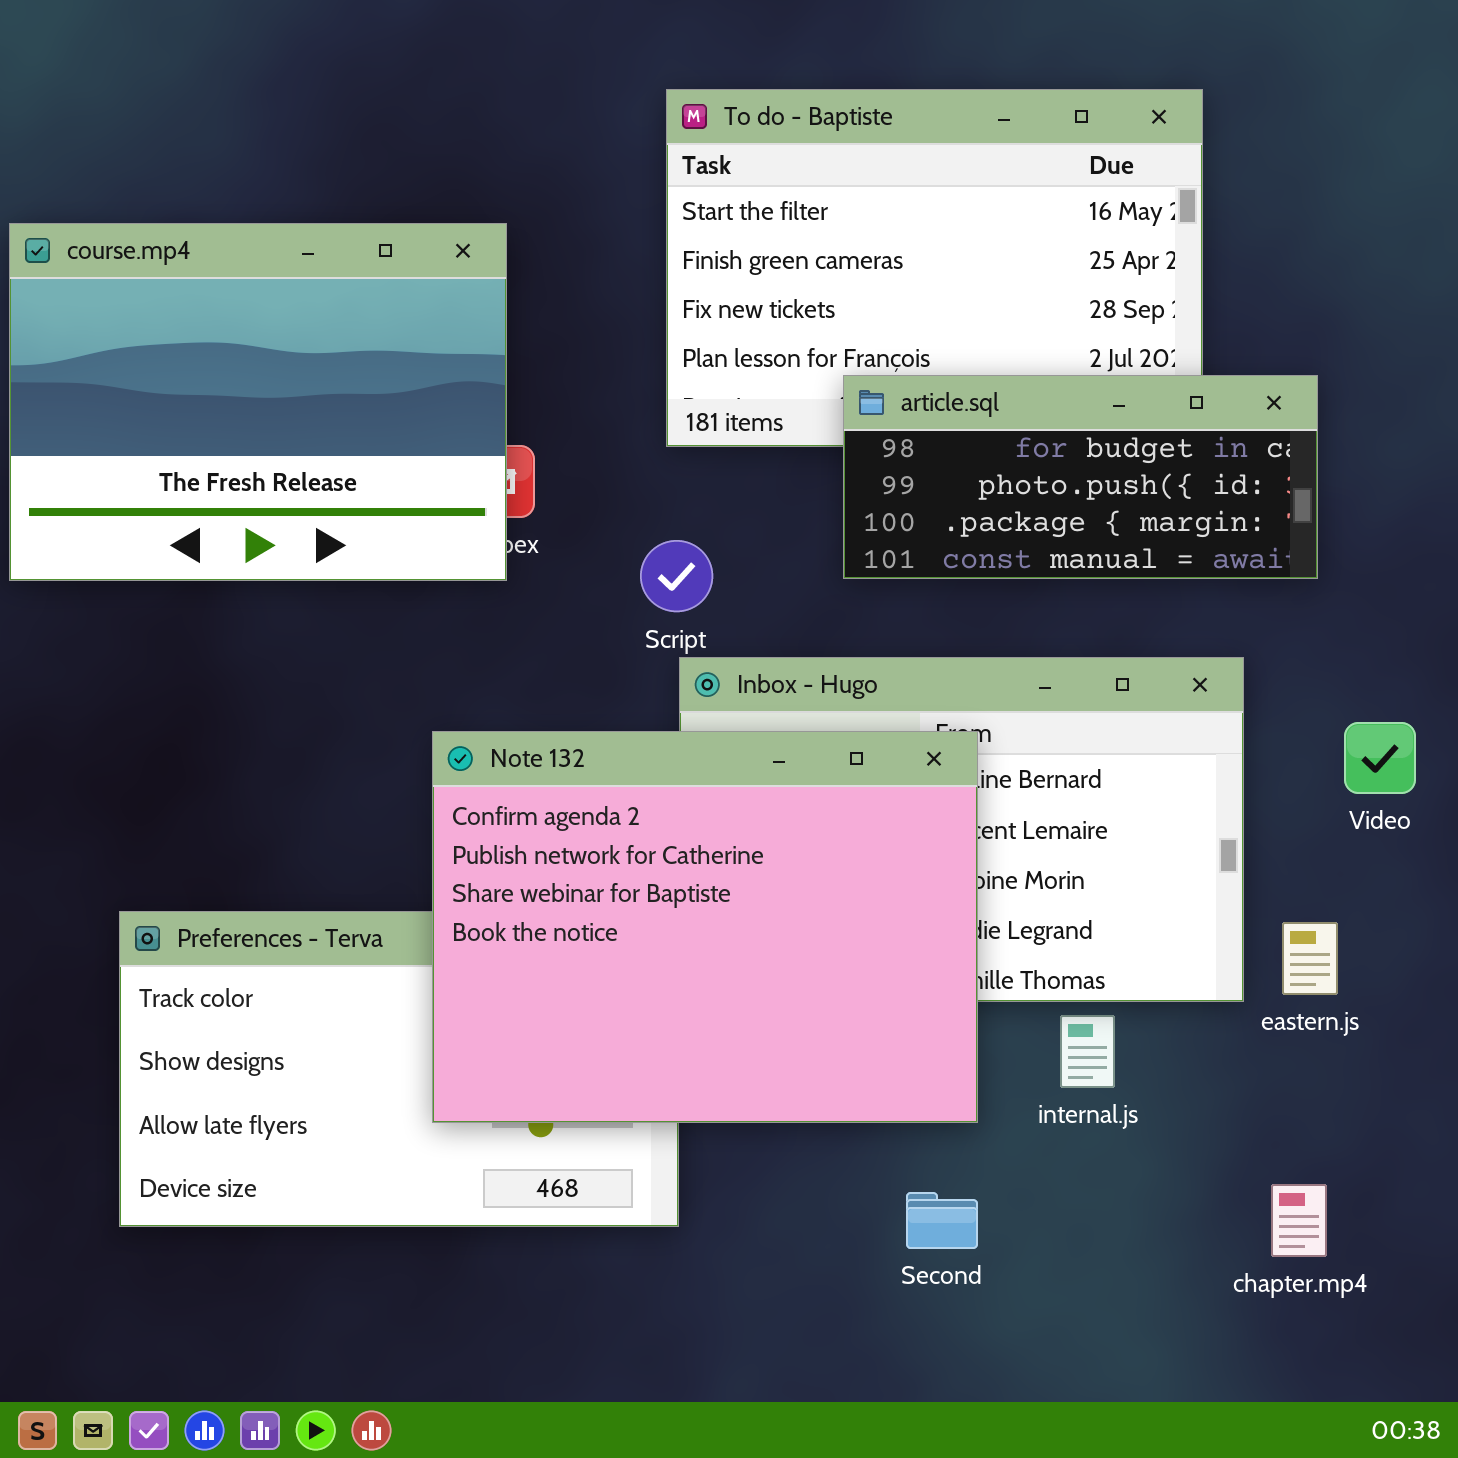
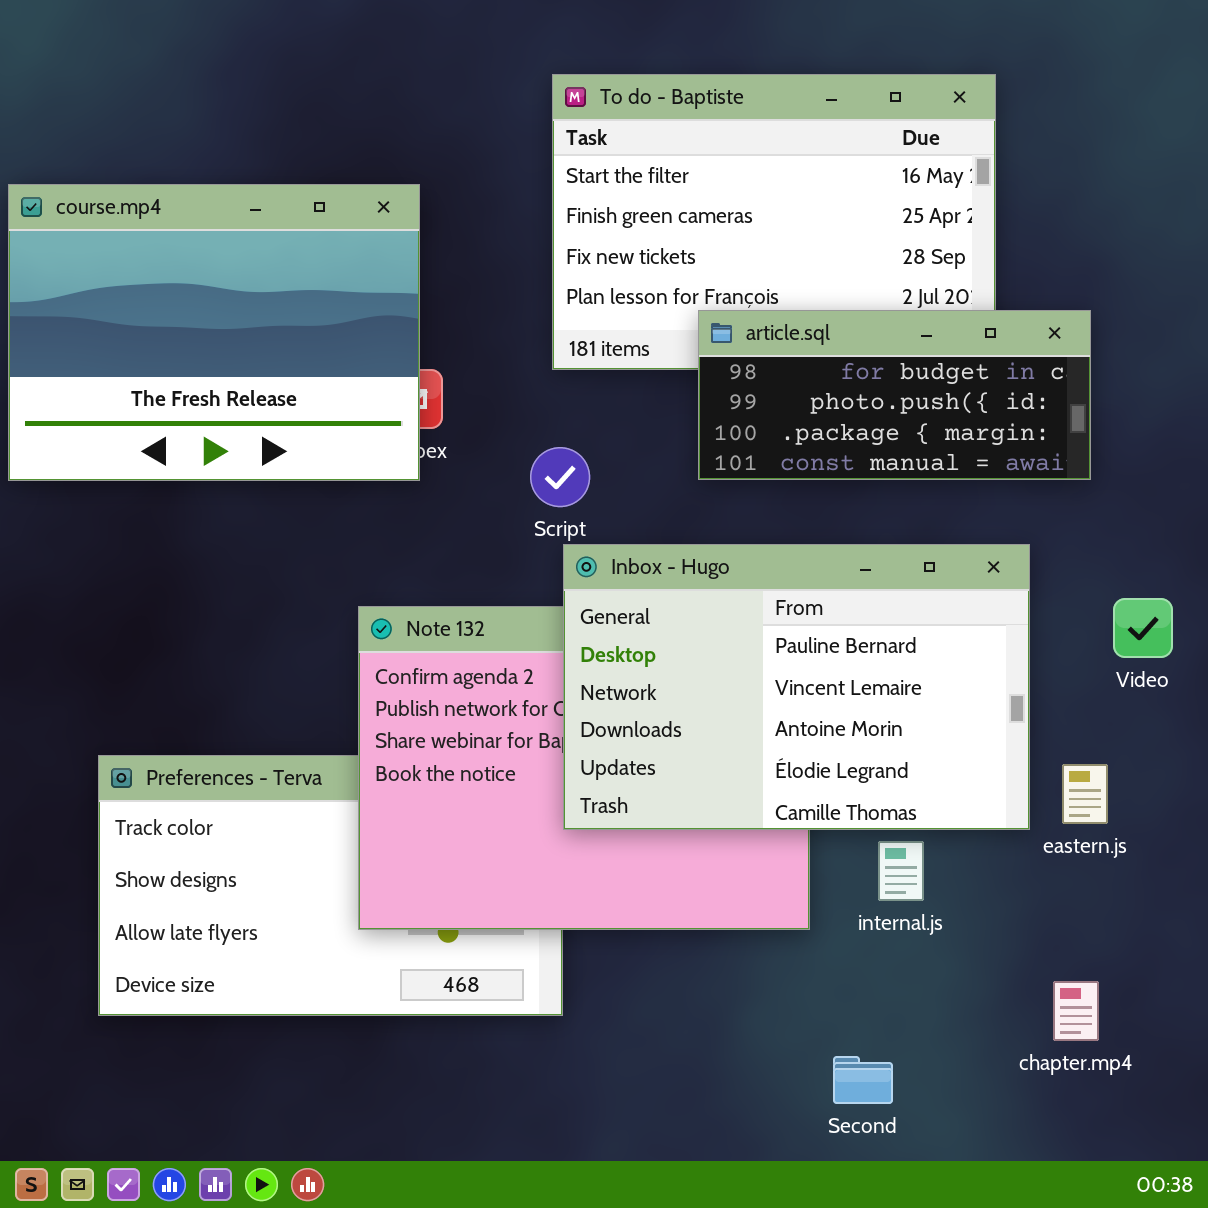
Inbox - Hugo: [679,657,1244,1002] -> [563,544,1030,830], raised
Second: [906,1192,978,1249] -> [833,1056,893,1104], moved

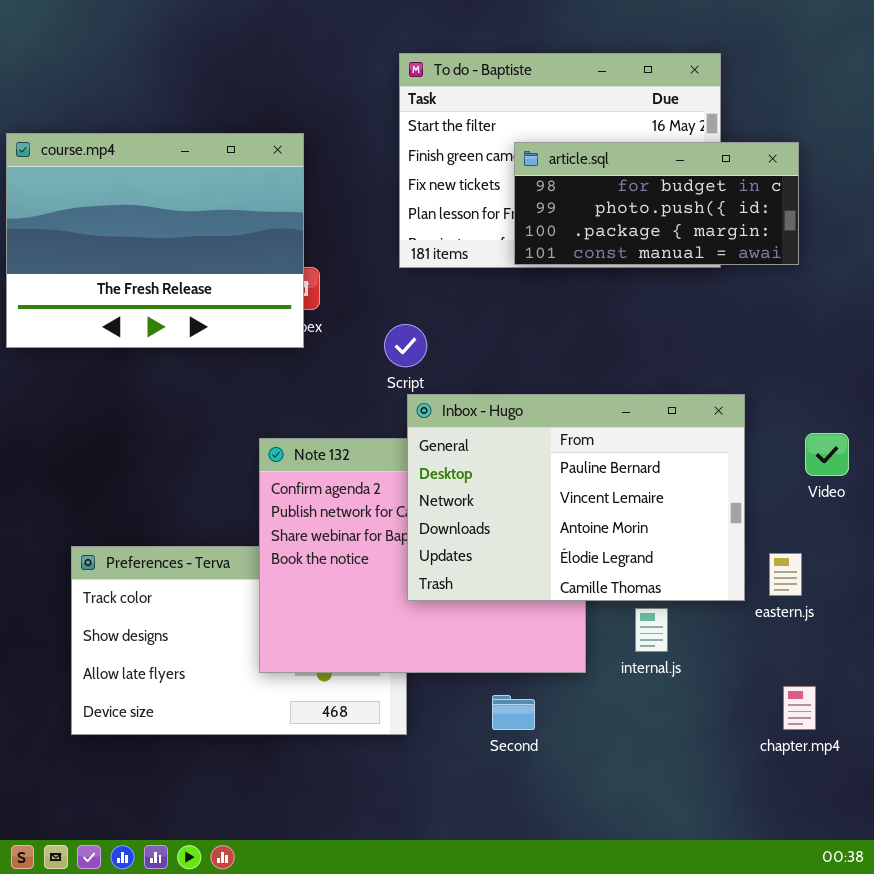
article.sql: [698,310,1091,480] -> [514,142,799,265], moved
chapter.mp4: [1053,981,1099,1041] -> [783,686,816,730], moved
Second: [833,1056,893,1104] -> [492,695,535,730], moved

